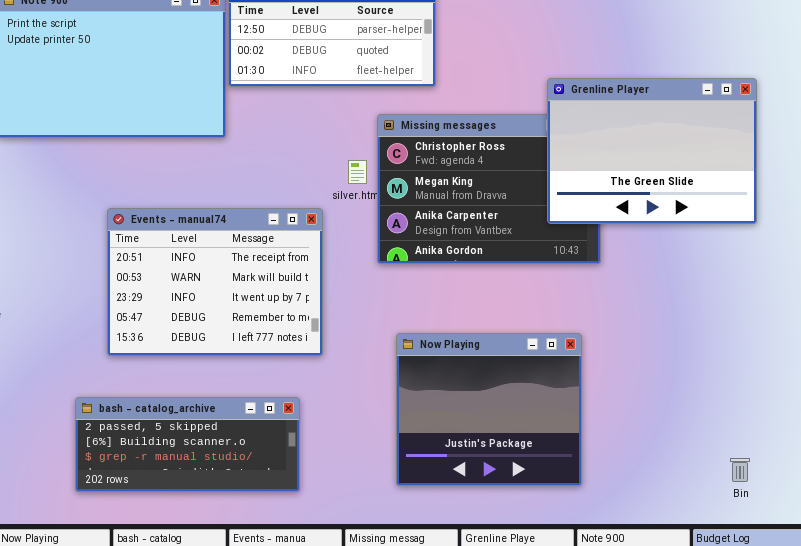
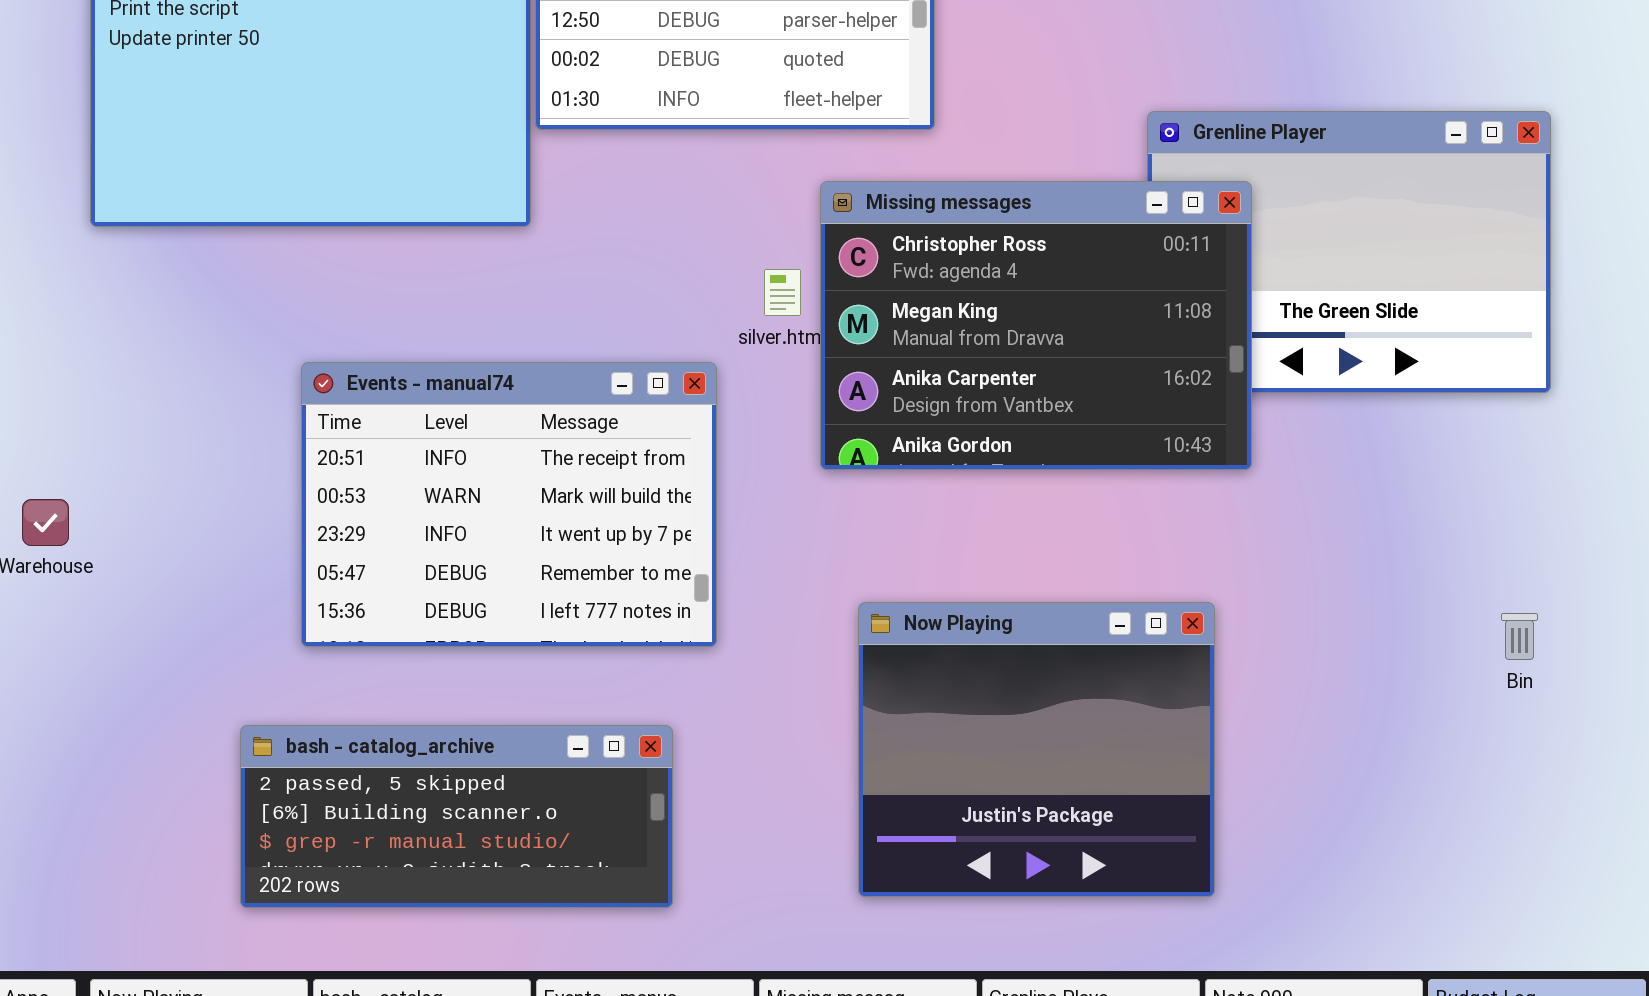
Missing messages: [377,114,601,264] -> [820,181,1252,470], raised
Bin: [730,458,750,482] -> [1501,613,1538,660], moved

